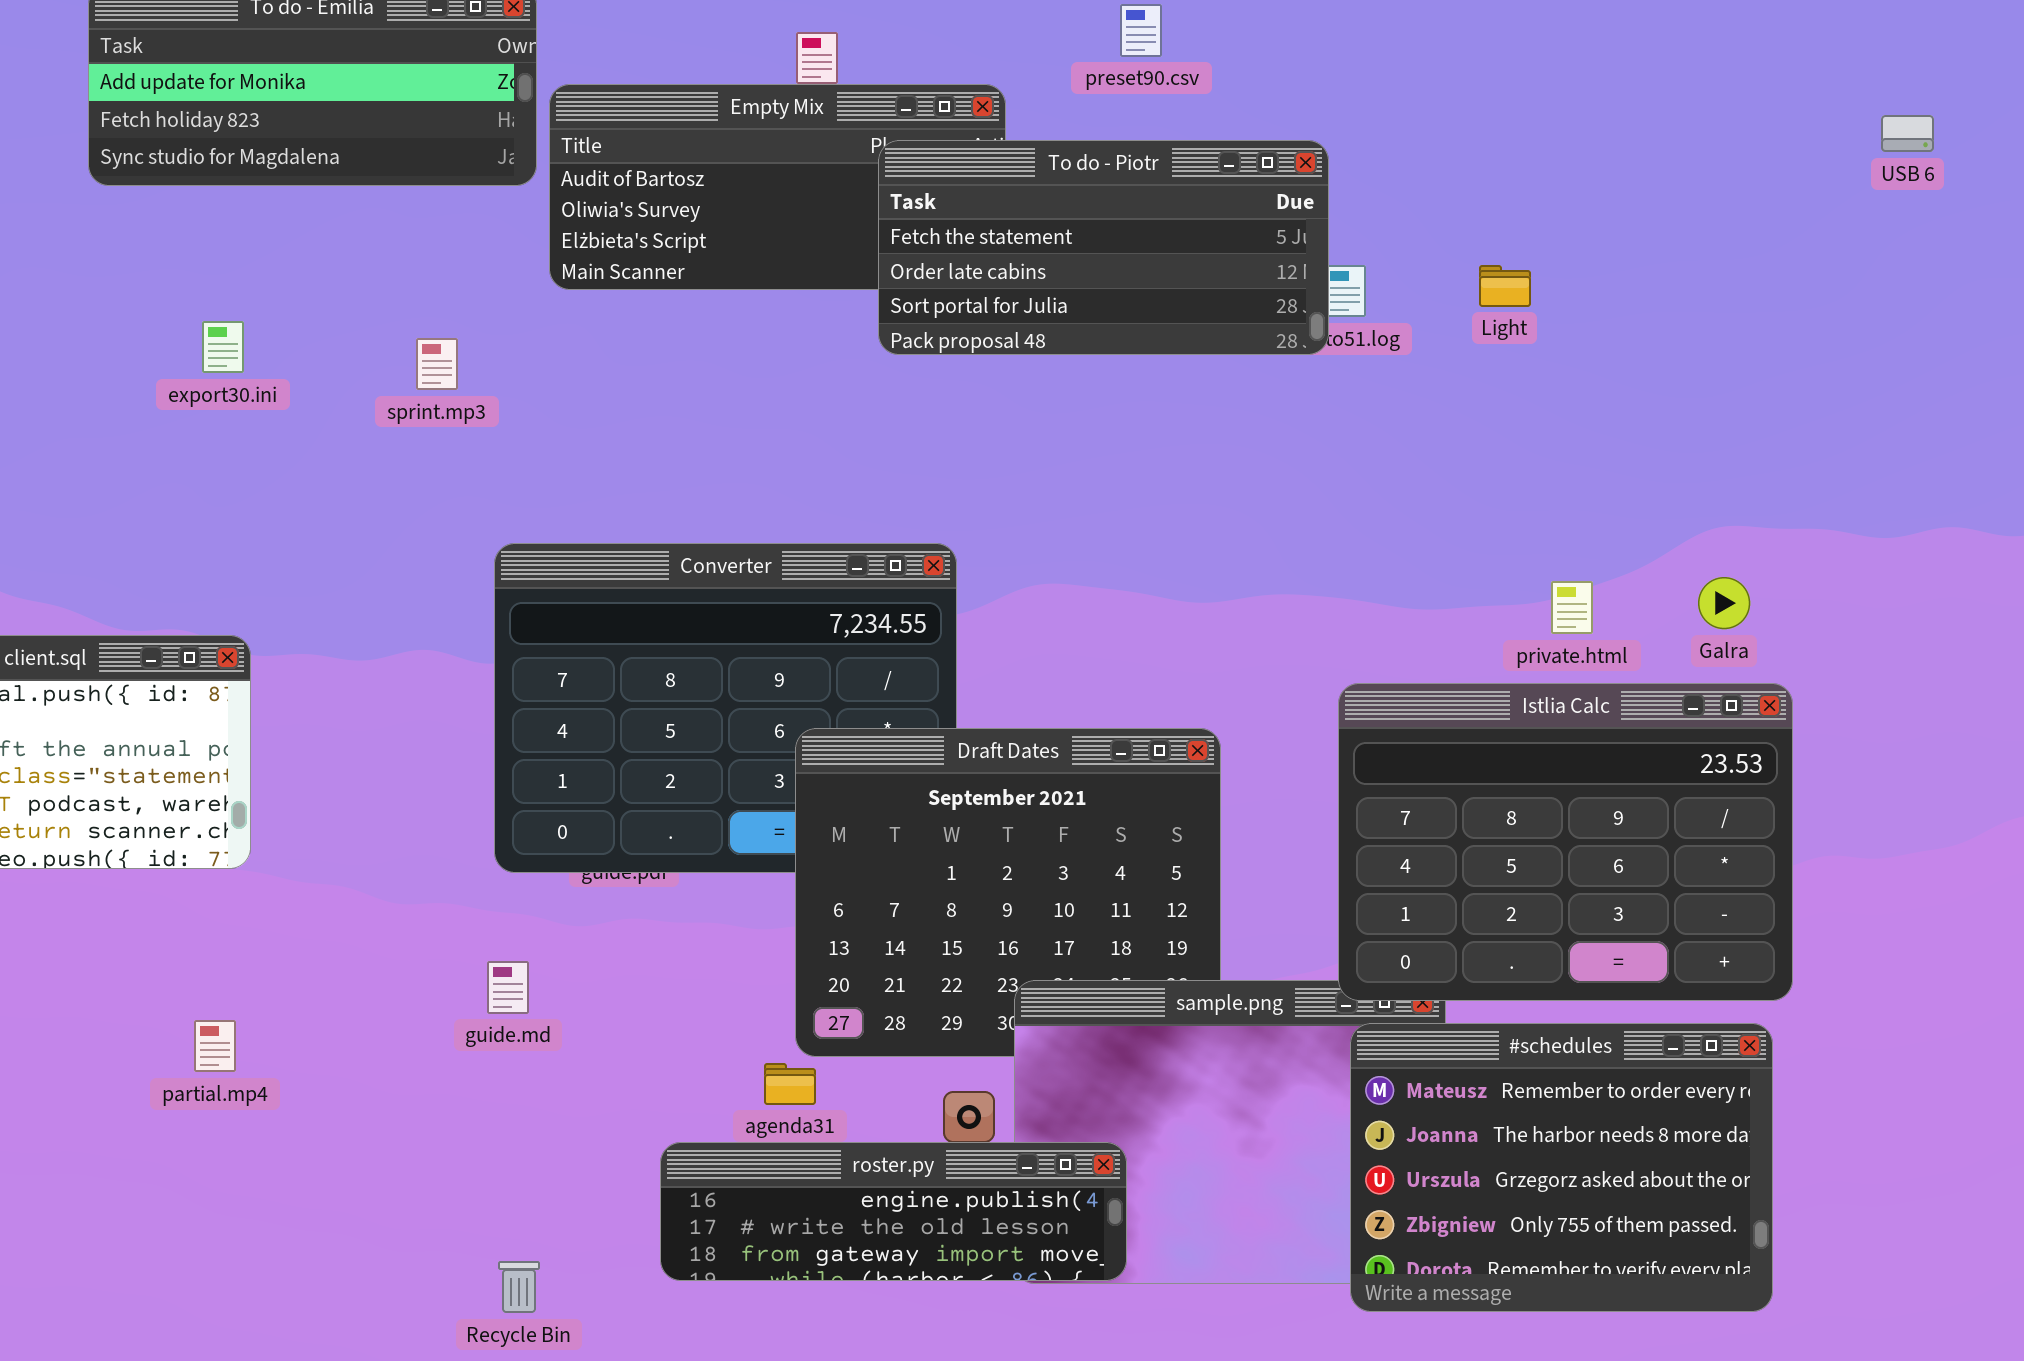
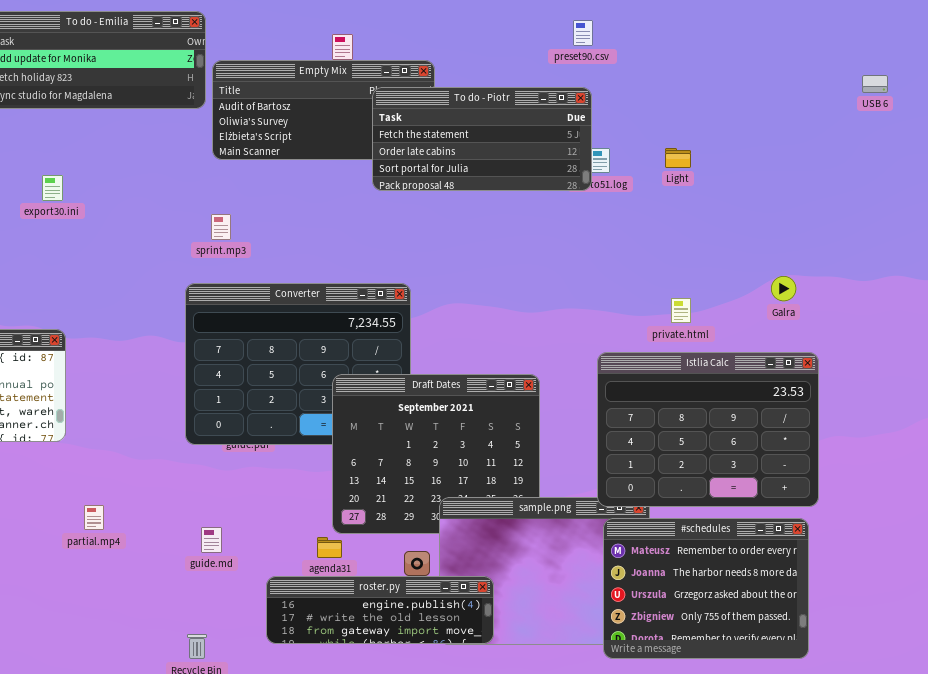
preset90.csv: [1120,4,1162,57] -> [573,20,593,46], moved
sprint.mp3: [416,338,458,390] -> [211,214,231,240], moved
Galra: [1698,577,1750,629] -> [771,276,796,301], moved
private.html: [1551,581,1593,634] -> [671,298,691,323], moved
guide.md: [487,961,529,1014] -> [201,527,222,553], moved
partial.mp4: [194,1020,236,1072] -> [84,505,104,530], moved

